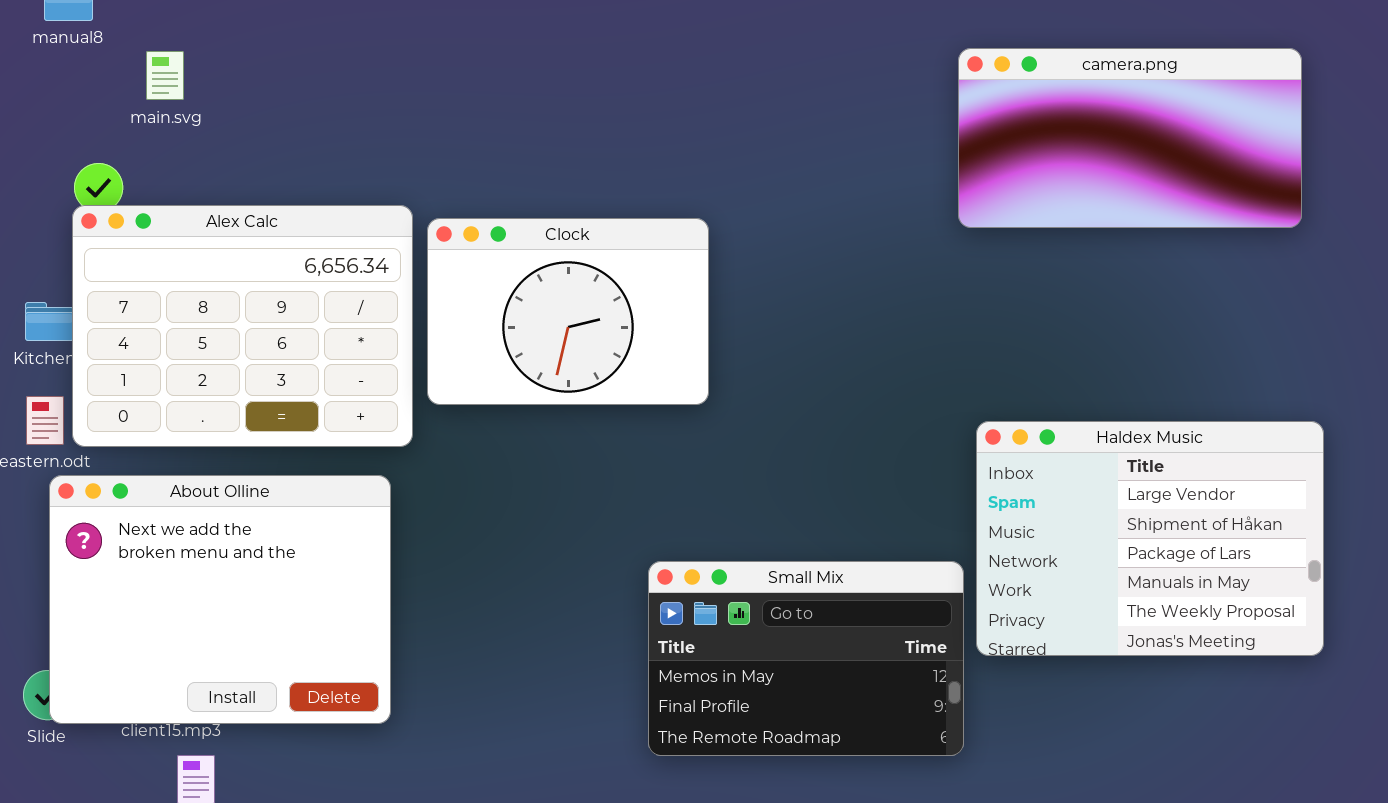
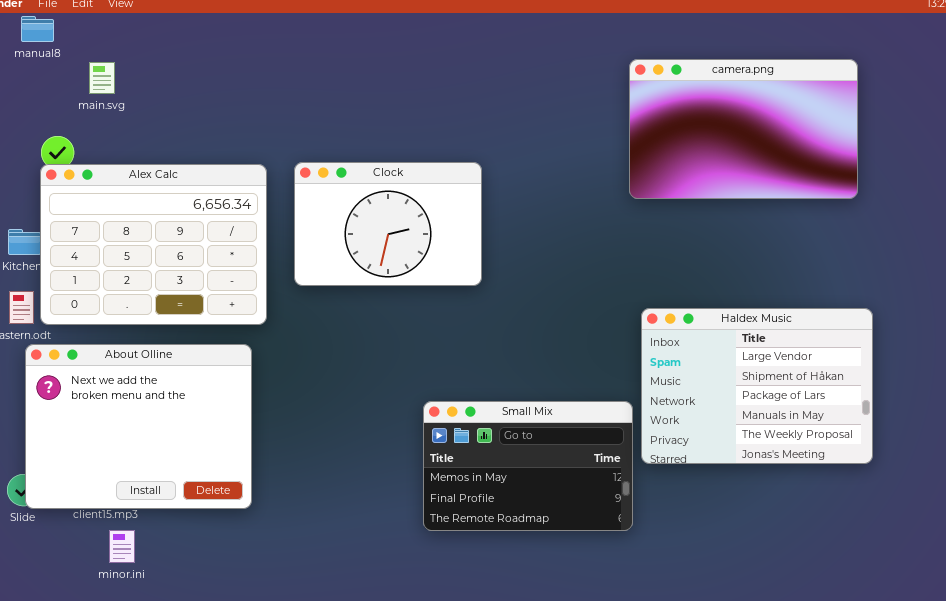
camera.png: [958,48,1302,228] -> [629,59,858,199], resized
Clock: [427,218,709,405] -> [294,162,482,286], moved

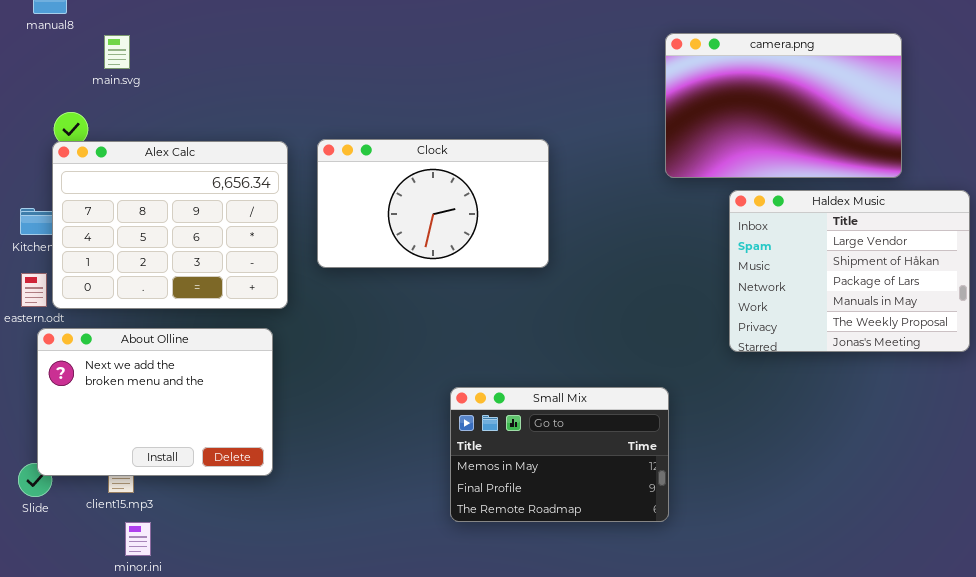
Clock: [294,162,482,286] -> [317,139,549,268], resized
Haldex Music: [641,308,873,464] -> [729,190,970,352], moved
About Olline: [25,344,252,509] -> [37,328,273,476], resized

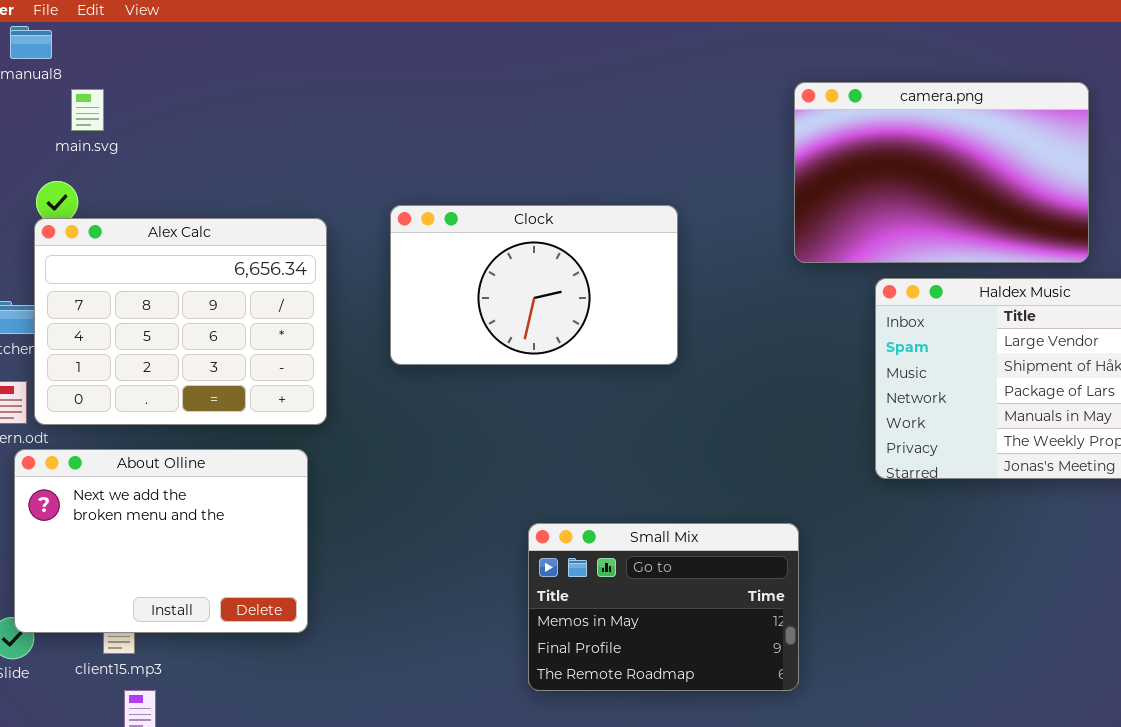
main.svg: [104,35,130,69] -> [71,89,104,131], moved
Clock: [317,139,549,268] -> [390,205,678,365], moved

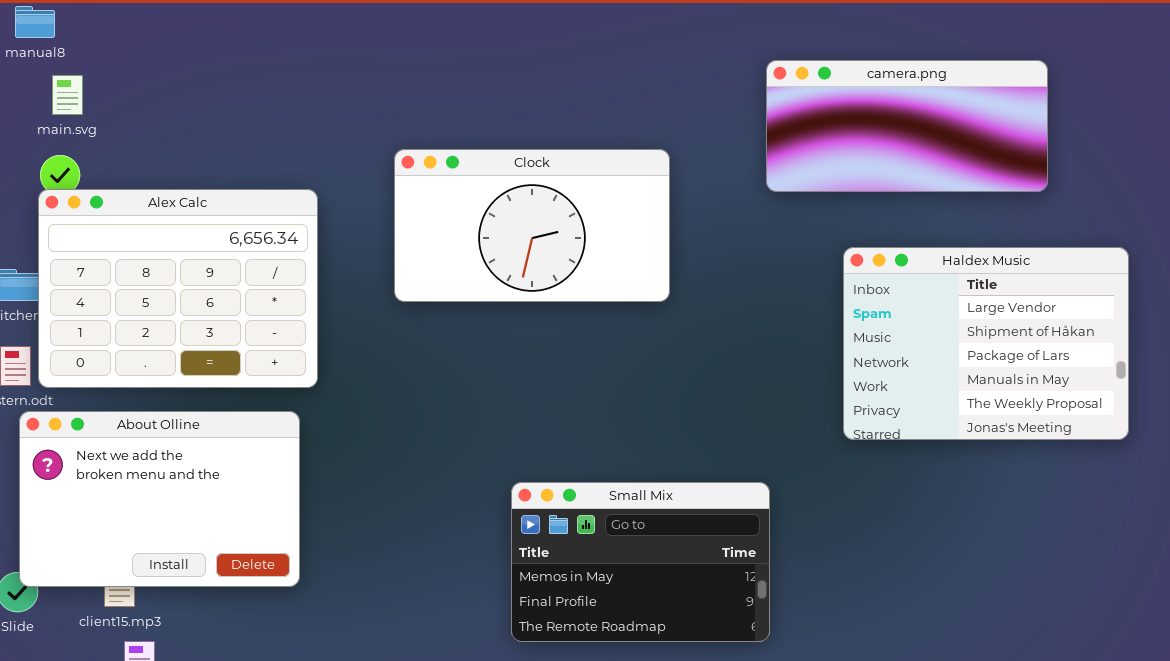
camera.png: [794,82,1089,263] -> [766,60,1048,192], resized
main.svg: [71,89,104,131] -> [52,75,83,115], moved
Clock: [390,205,678,365] -> [394,149,670,302], moved

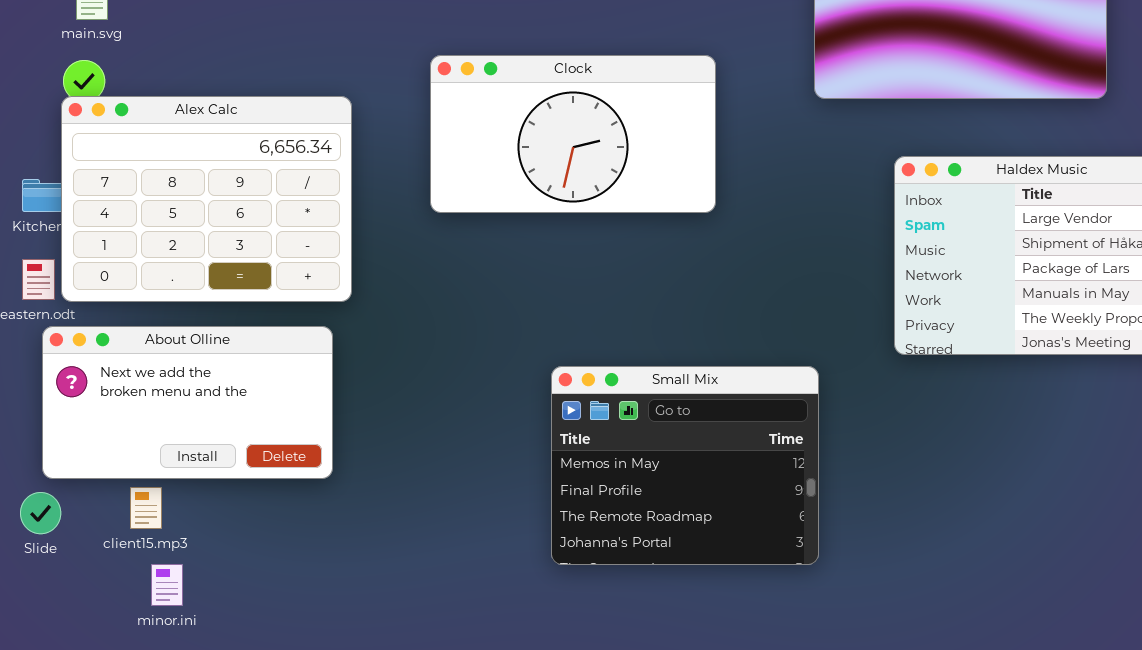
About Olline: [19,411,300,587] -> [42,326,333,479], resized
Small Mix: [511,482,770,642] -> [551,366,819,565], resized

